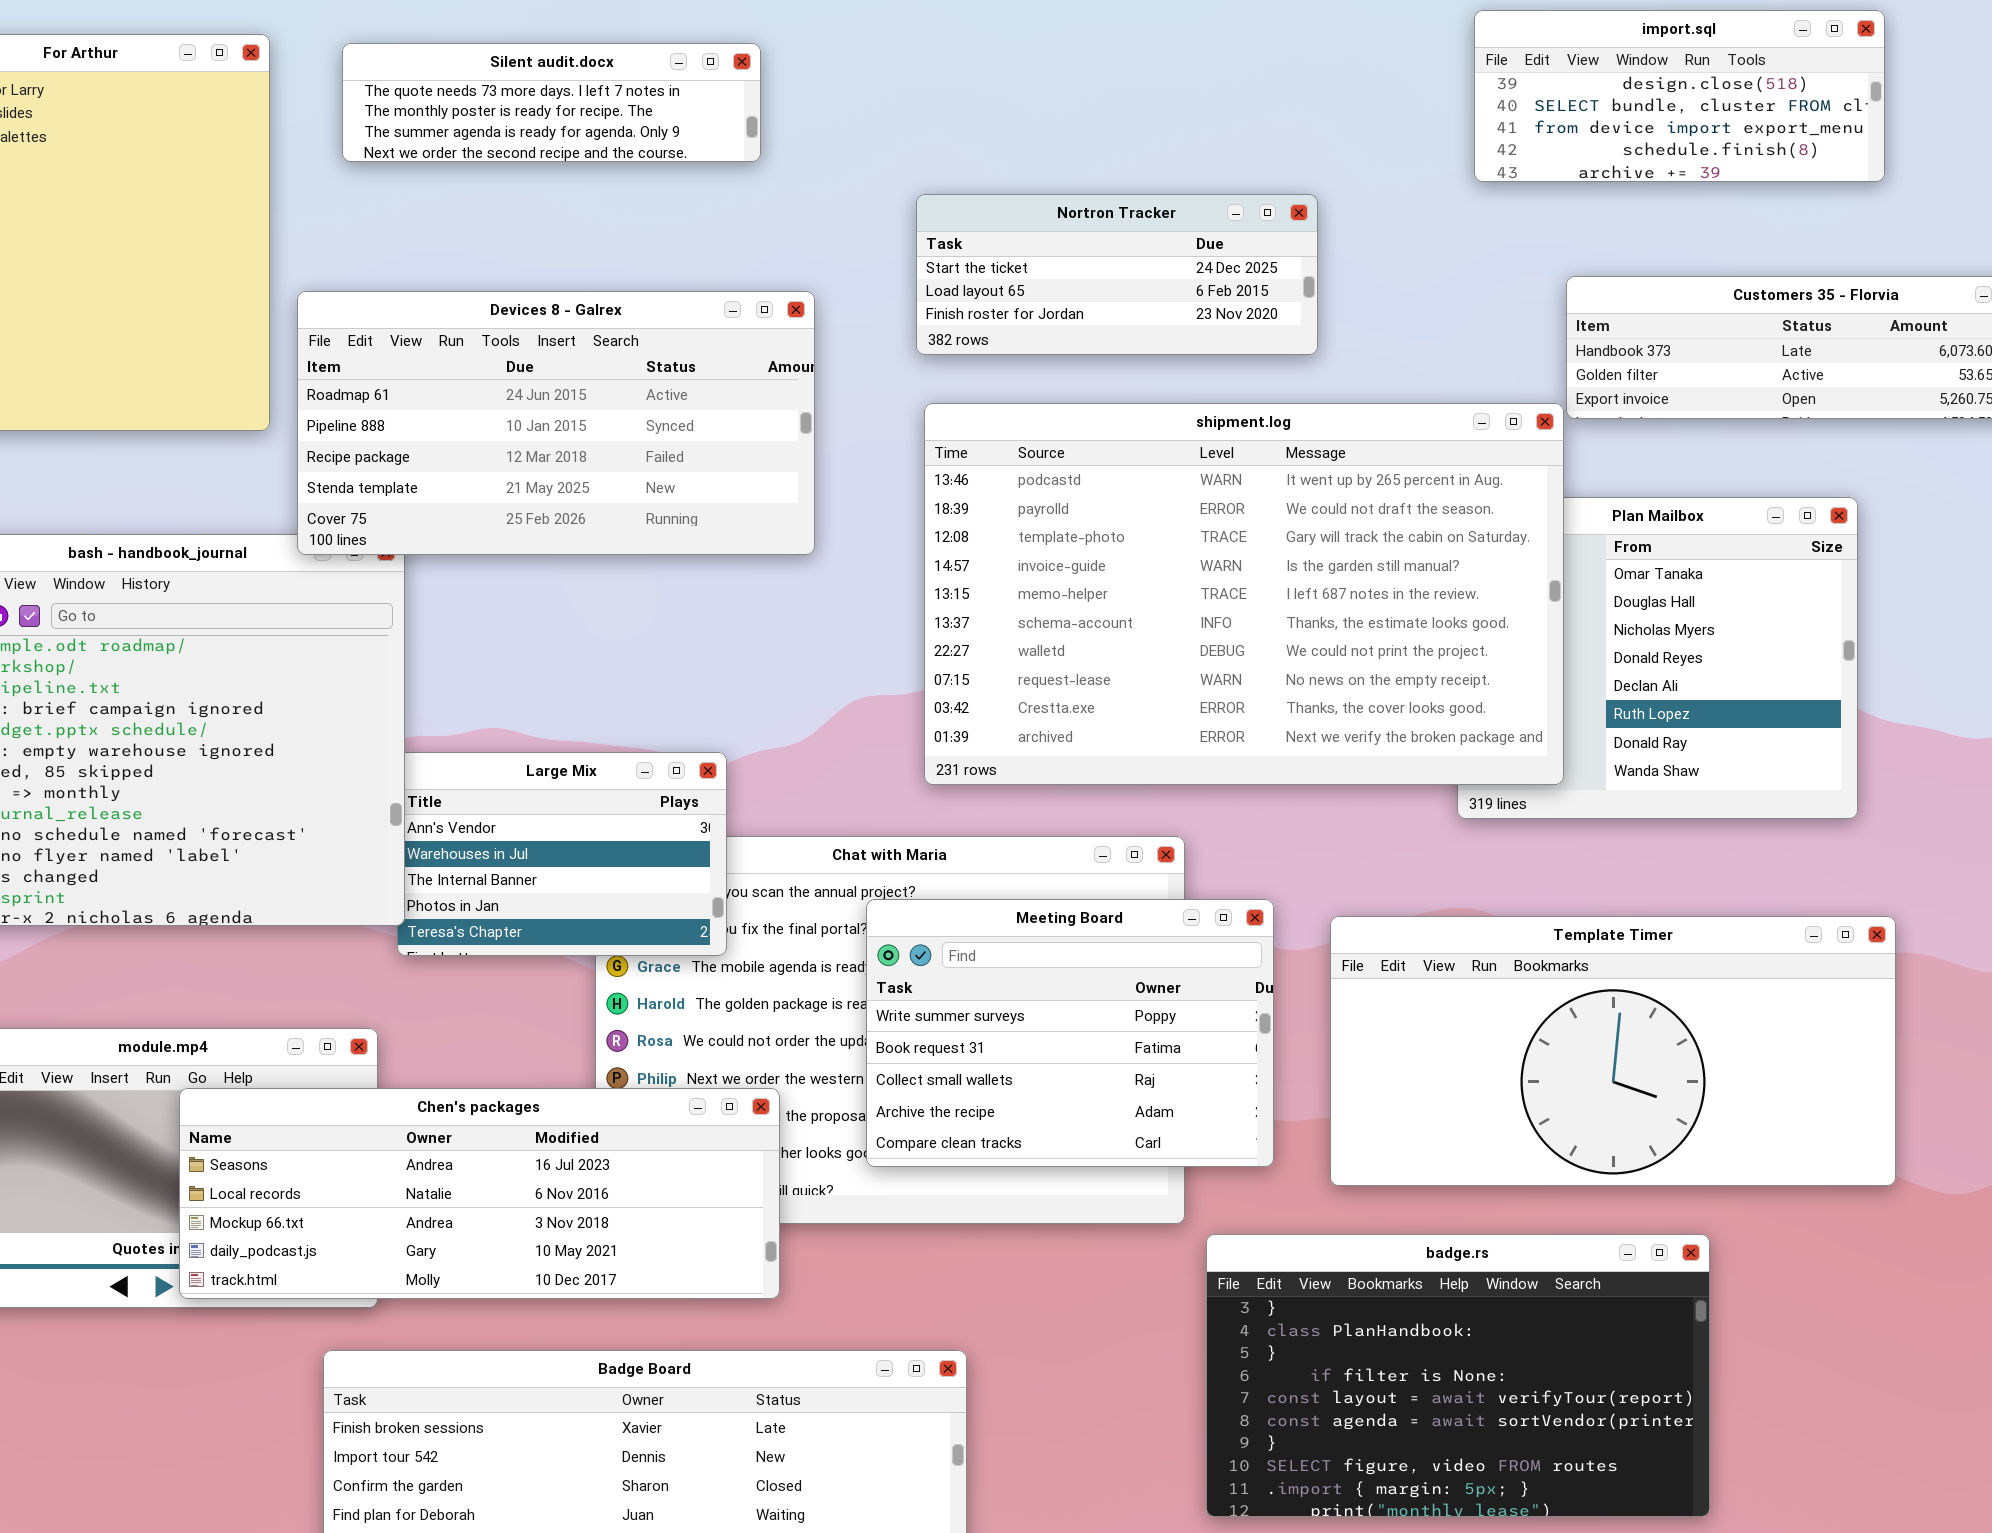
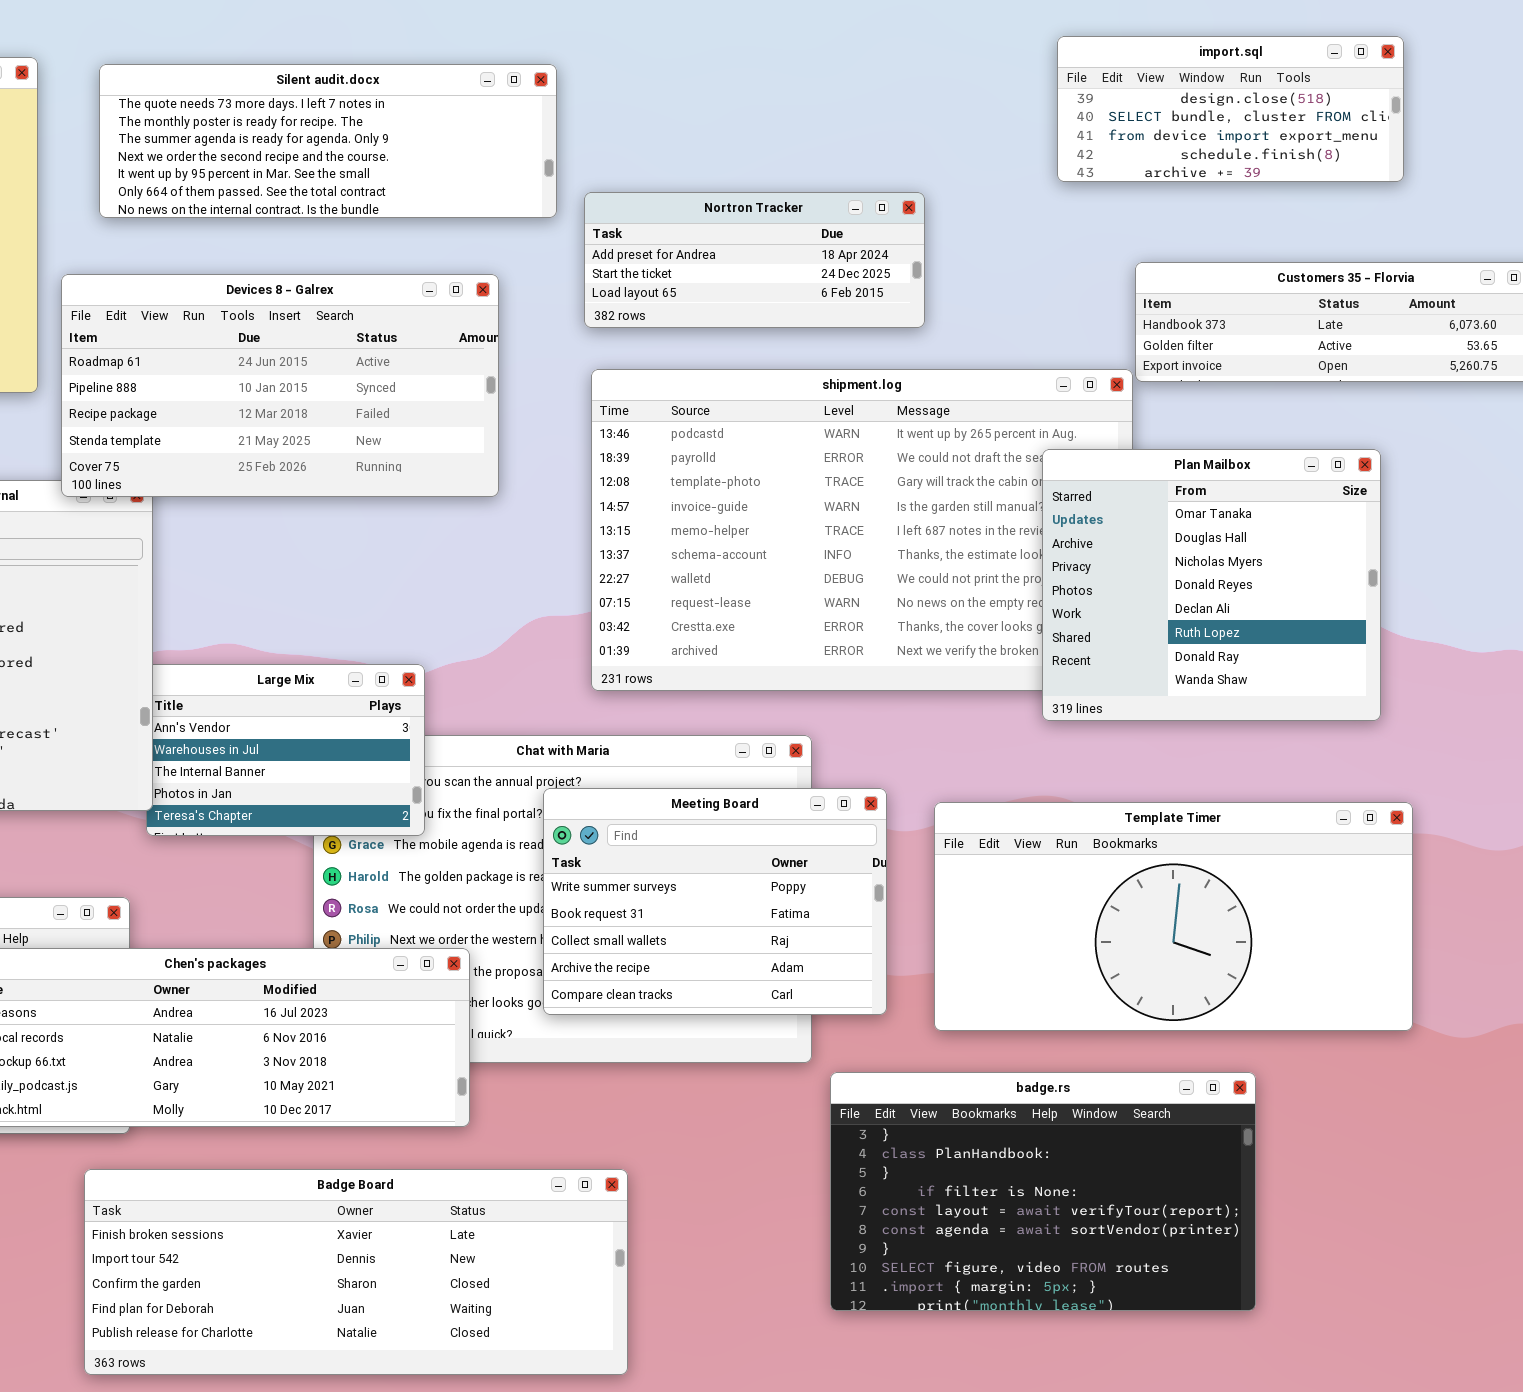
Silent audit.docx: [342,43,761,162] -> [99,64,557,218], resized
Nortron Tracker: [916,194,1318,355] -> [584,192,925,328], scrolled up 1 row
Plan Mailbox: [1457,497,1858,819] -> [1042,449,1381,721], raised

